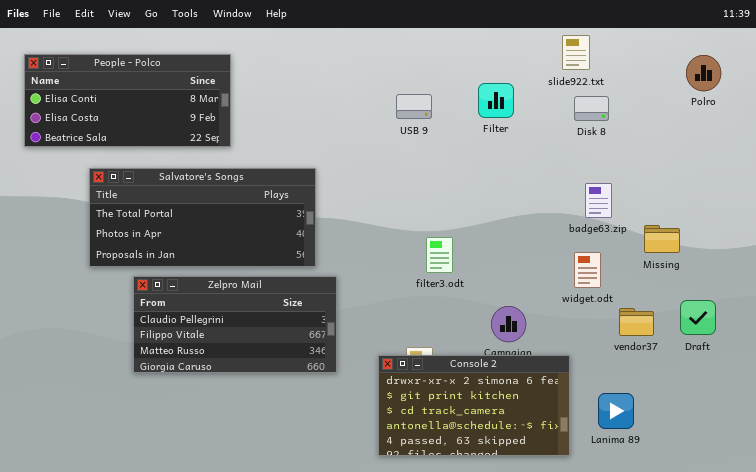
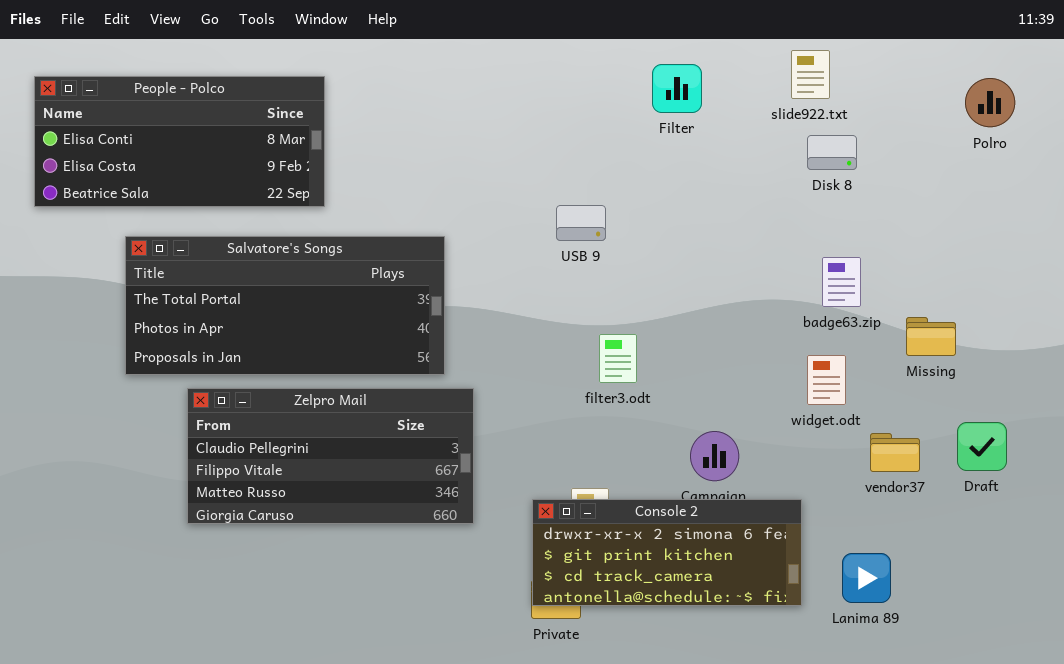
Filter: [478,83,514,118] -> [652,64,702,113], moved
USB 9: [396,94,432,119] -> [556,205,606,241], moved
Console 2: [378,355,570,456] -> [532,499,802,606], resized

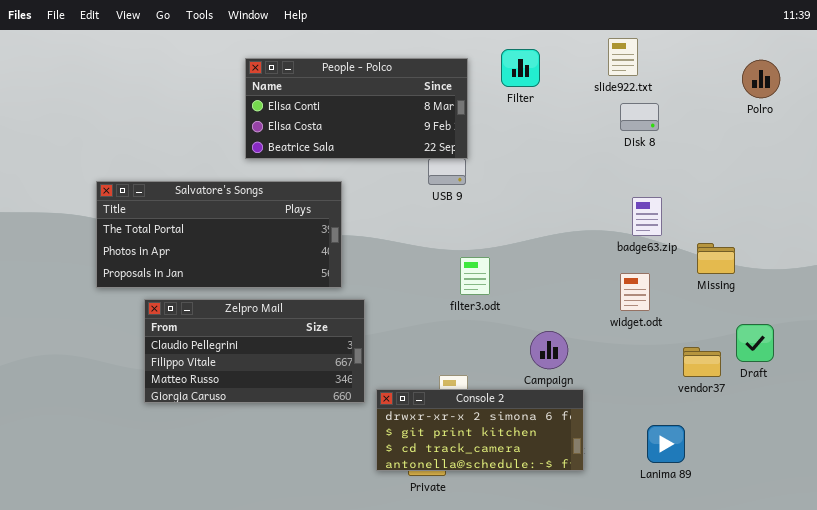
People - Polco: [34,76,325,207] -> [245,58,468,159], moved
vendor37: [870,433,920,472] -> [683,347,721,377], moved
Console 2: [532,499,802,606] -> [376,389,584,471], moved

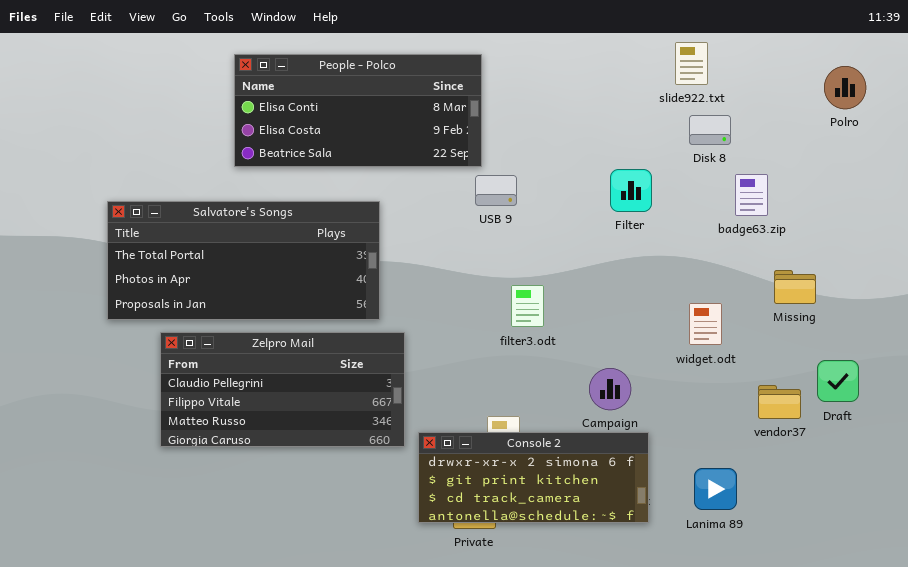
Filter: [501,49,540,87] -> [610,169,652,212], moved
People - Polco: [245,58,468,159] -> [234,54,482,167], moved
badge63.zip: [632,197,662,236] -> [735,174,768,216], moved
Lanima 89: [647,425,685,463] -> [694,468,737,510], moved

